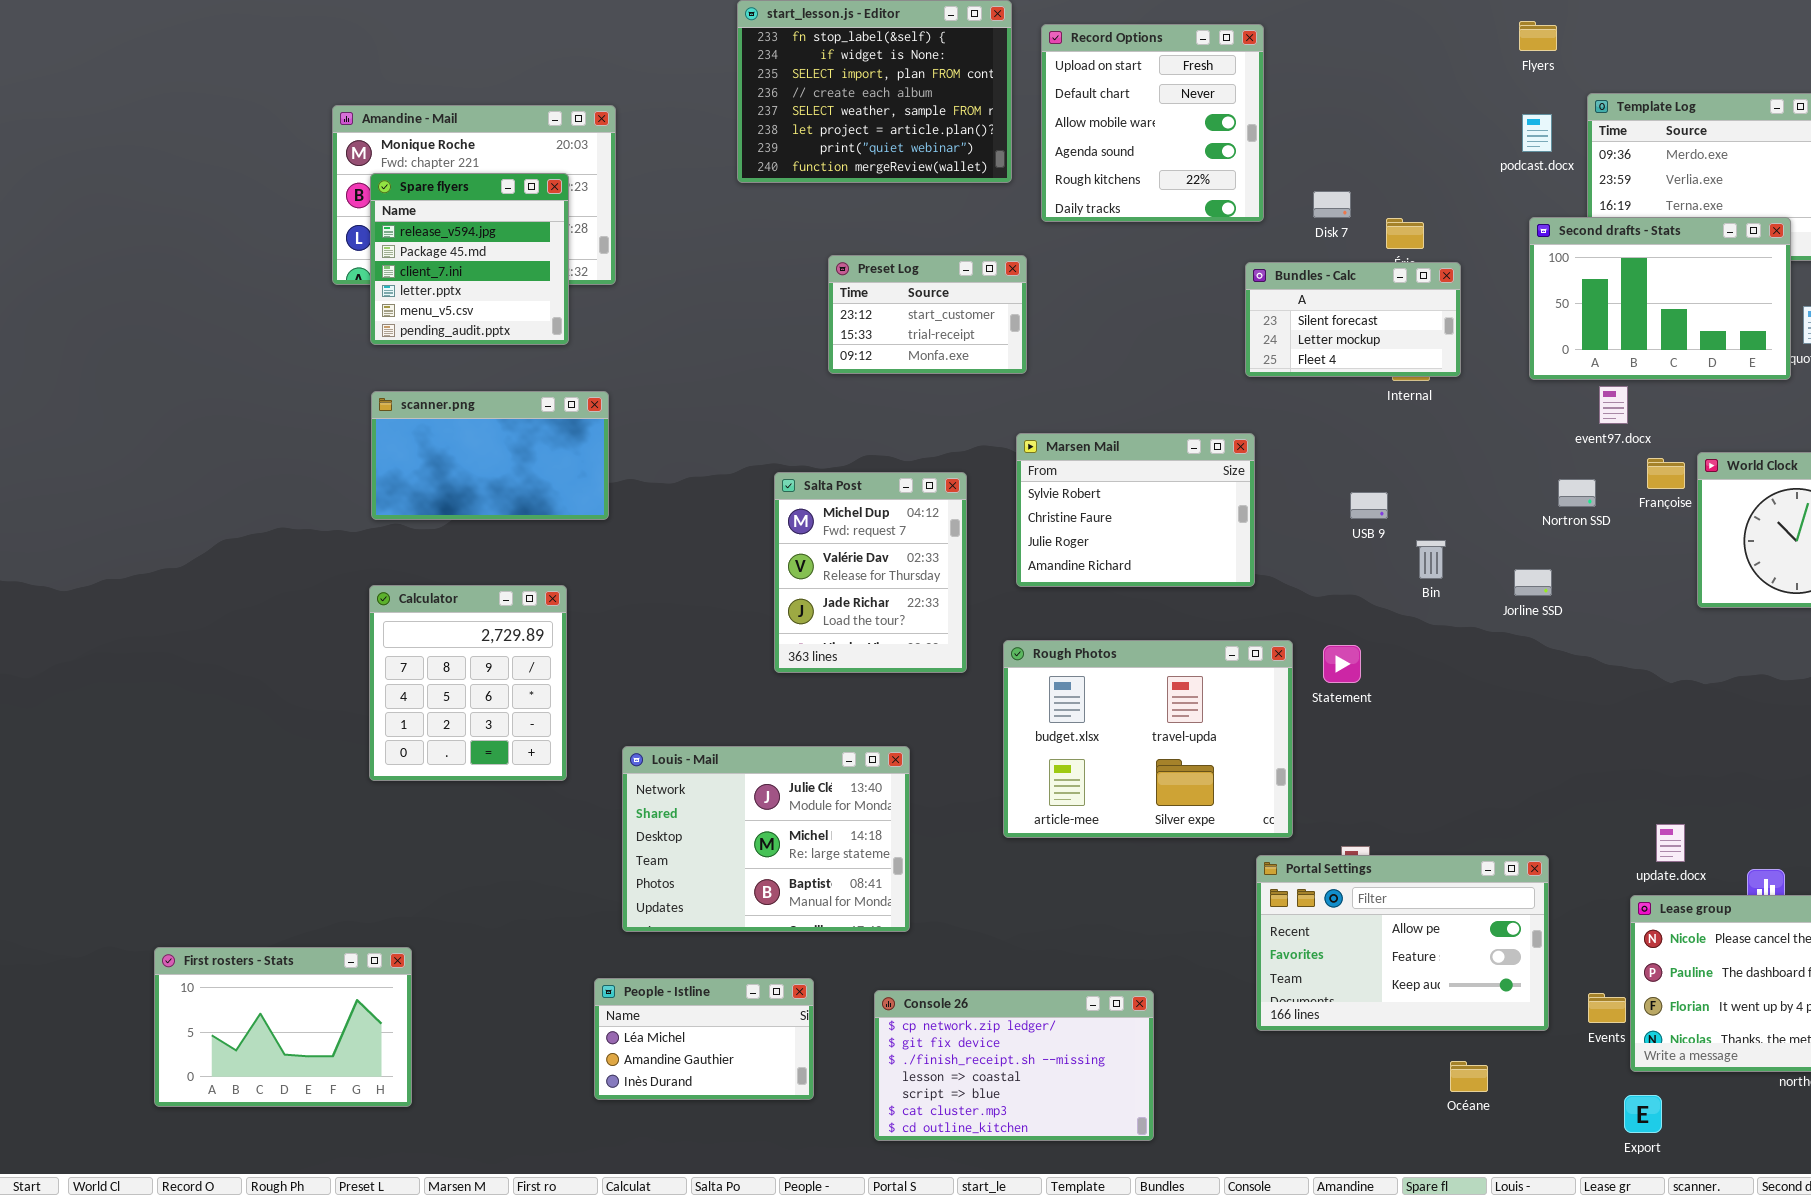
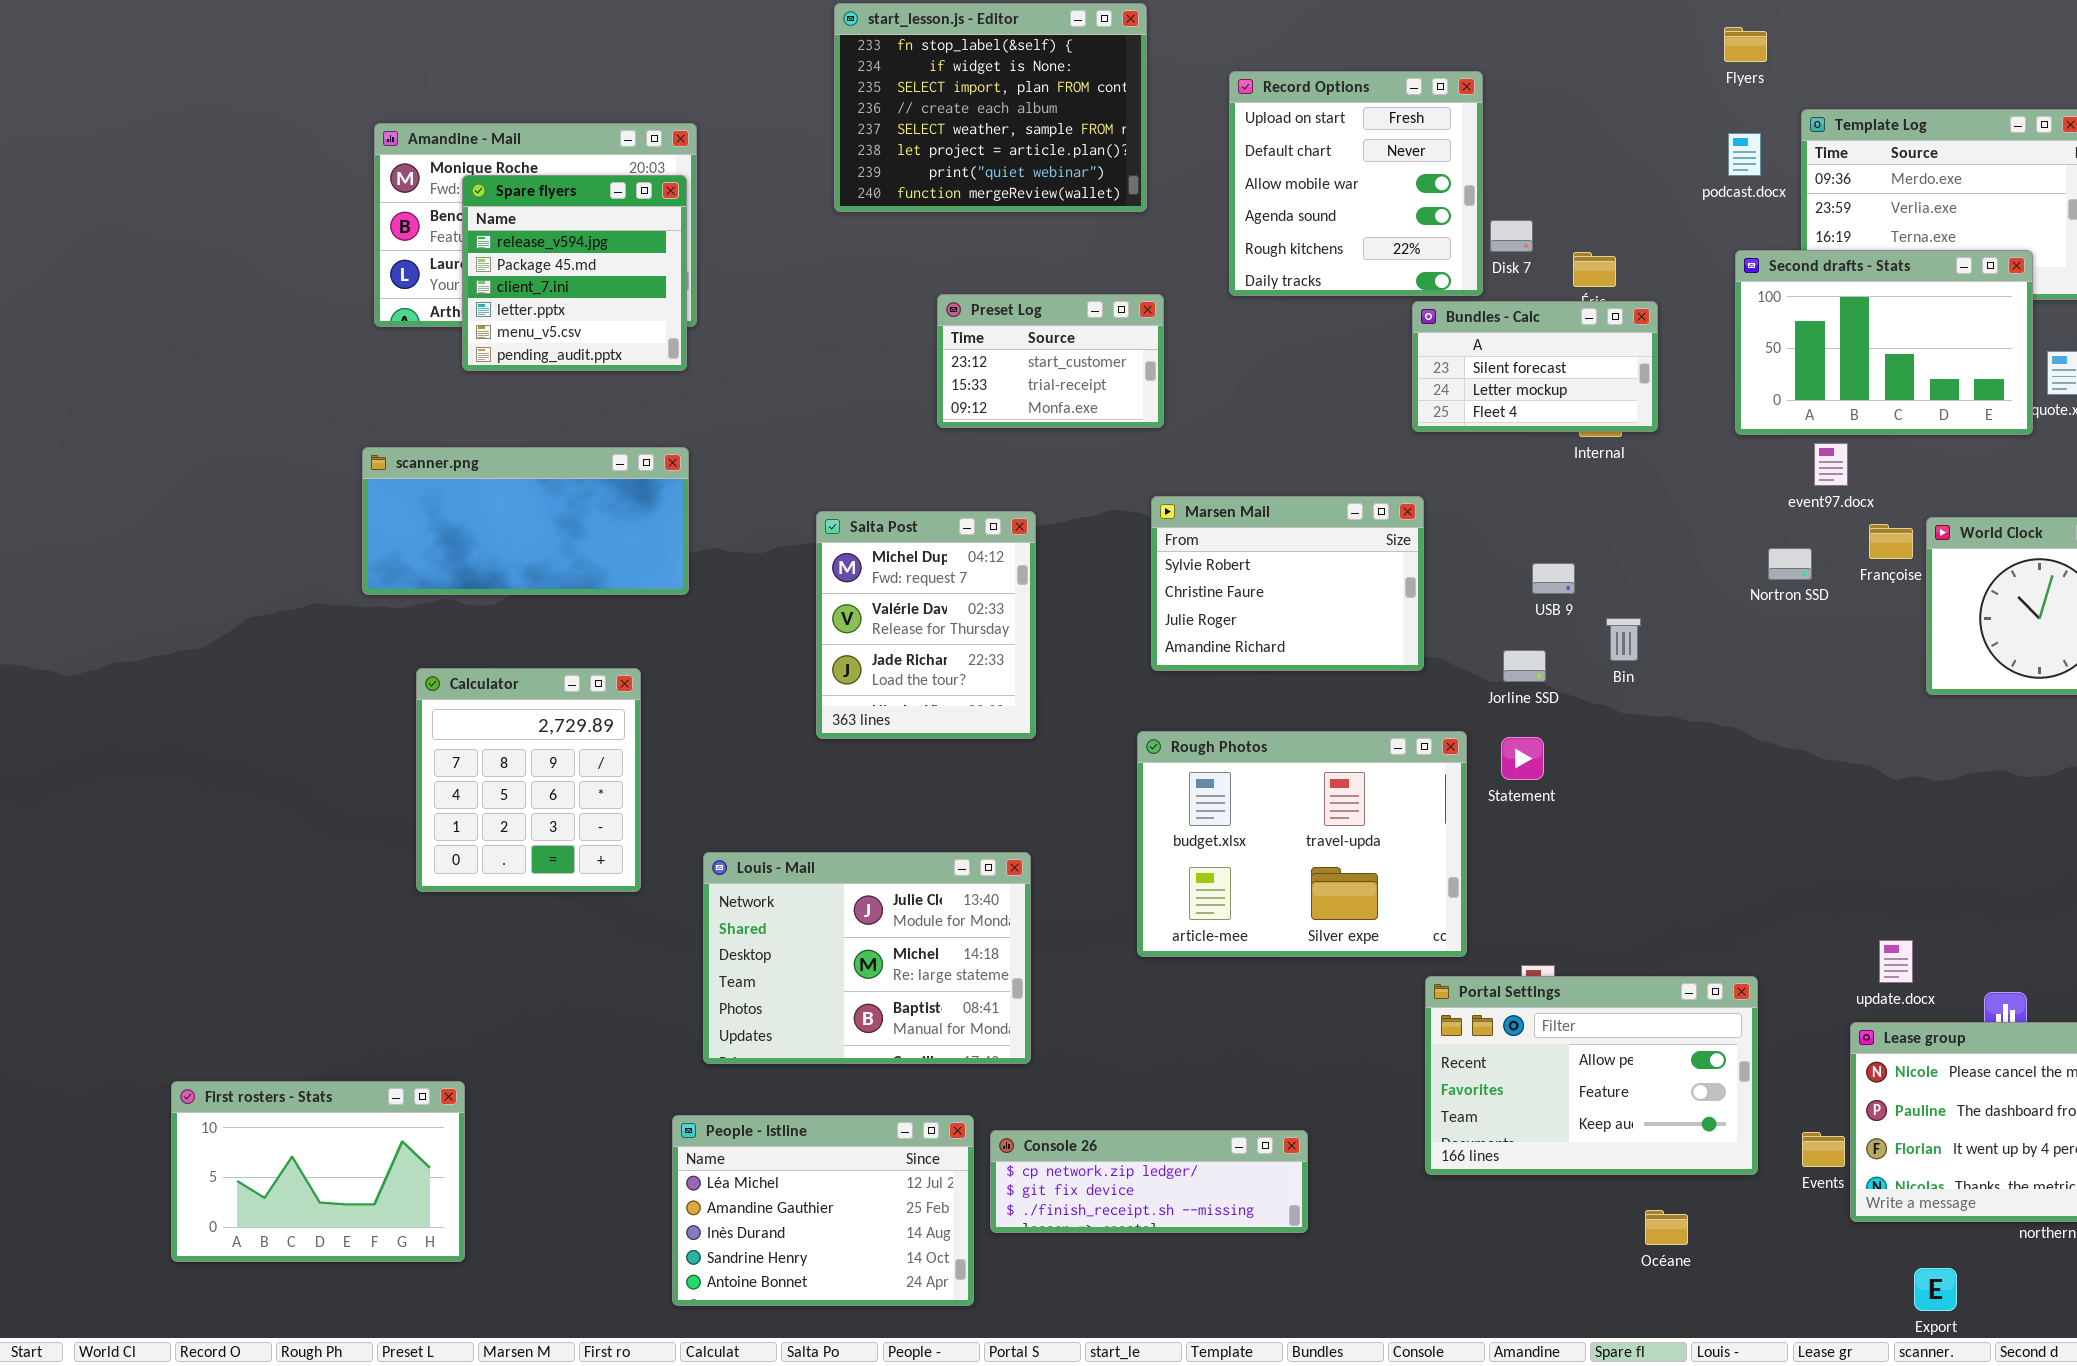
Record Options: [1041,24,1264,222] -> [1229,71,1483,296], moved
Spare flyers: [370,173,569,345] -> [462,175,687,371], moved
scanner.png: [371,391,609,520] -> [362,447,689,595], resized
Salta Post: [774,472,967,673] -> [816,511,1036,739], moved
Jorline SSD: [1514,569,1552,596] -> [1503,650,1546,682], moved
People - Istline: [594,978,814,1100] -> [672,1115,974,1306], resized
Console 26: [874,990,1154,1141] -> [990,1130,1308,1233], resized
Export: [1624,1095,1662,1133] -> [1914,1268,1957,1311], moved

